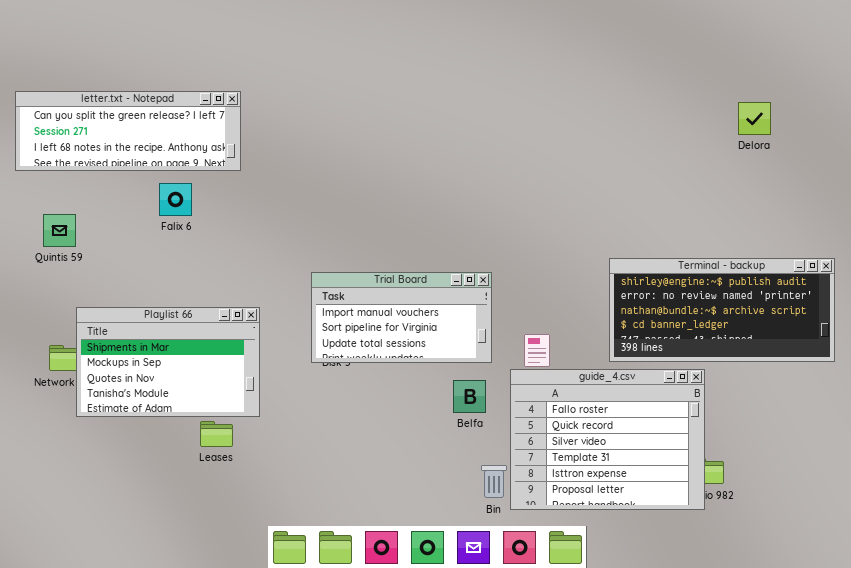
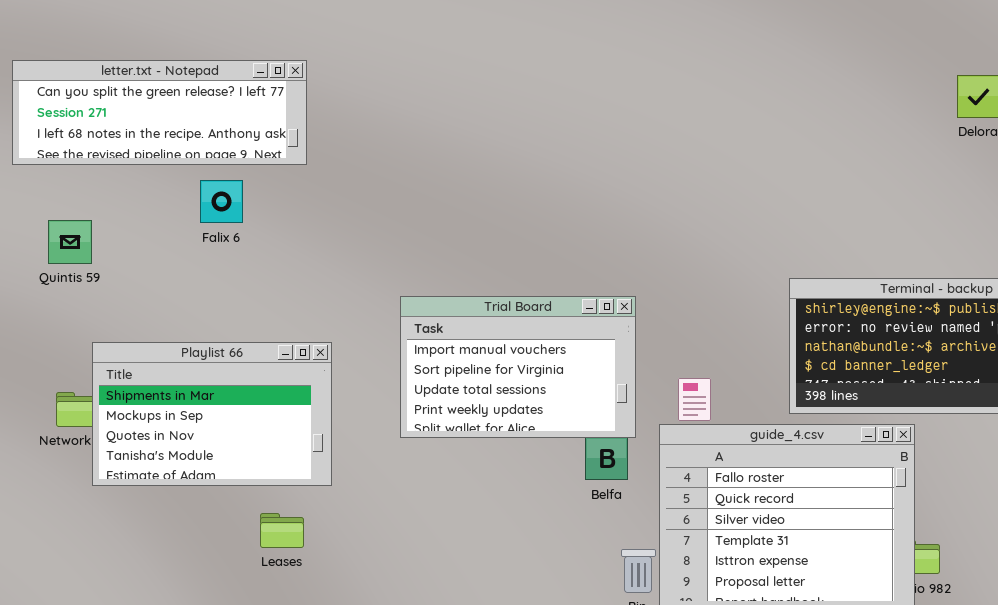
Trial Board: [311,272,492,363] -> [400,296,636,438], resized
Leases: [200,421,233,447] -> [260,513,304,548], moved

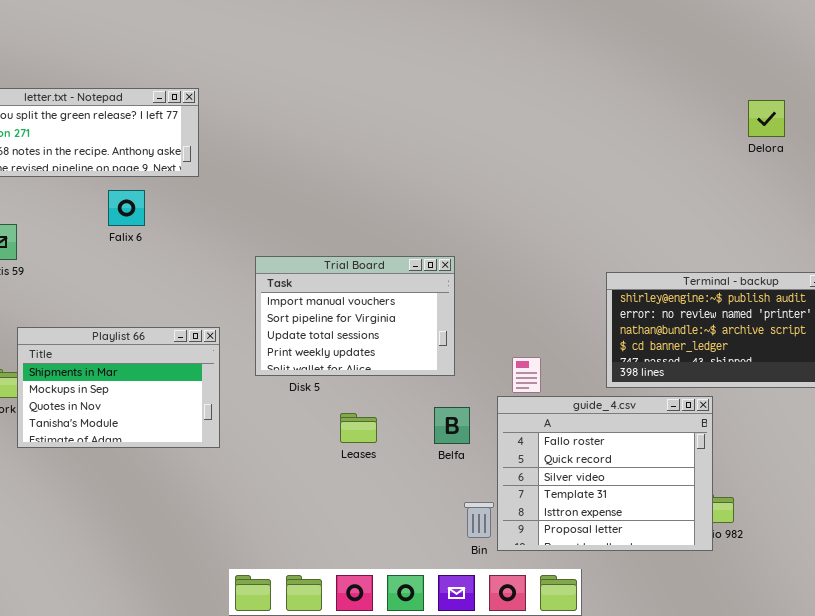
Trial Board: [400,296,636,438] -> [255,256,455,376], moved
Leases: [260,513,304,548] -> [340,413,377,443], moved

